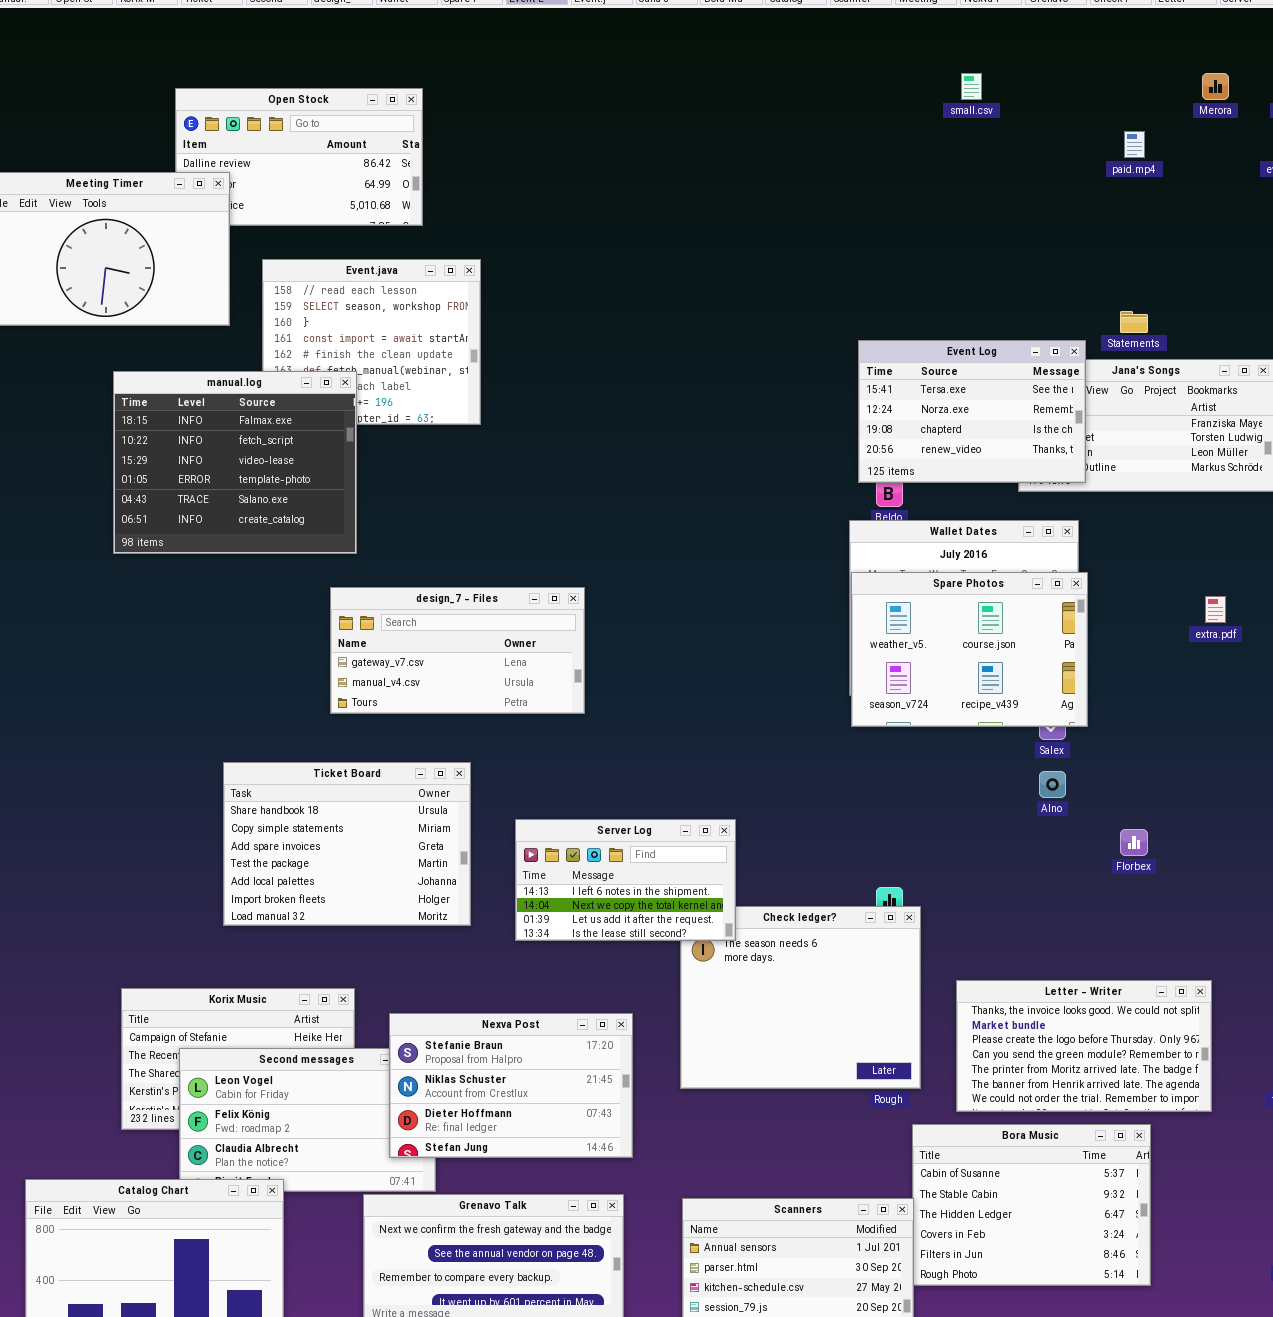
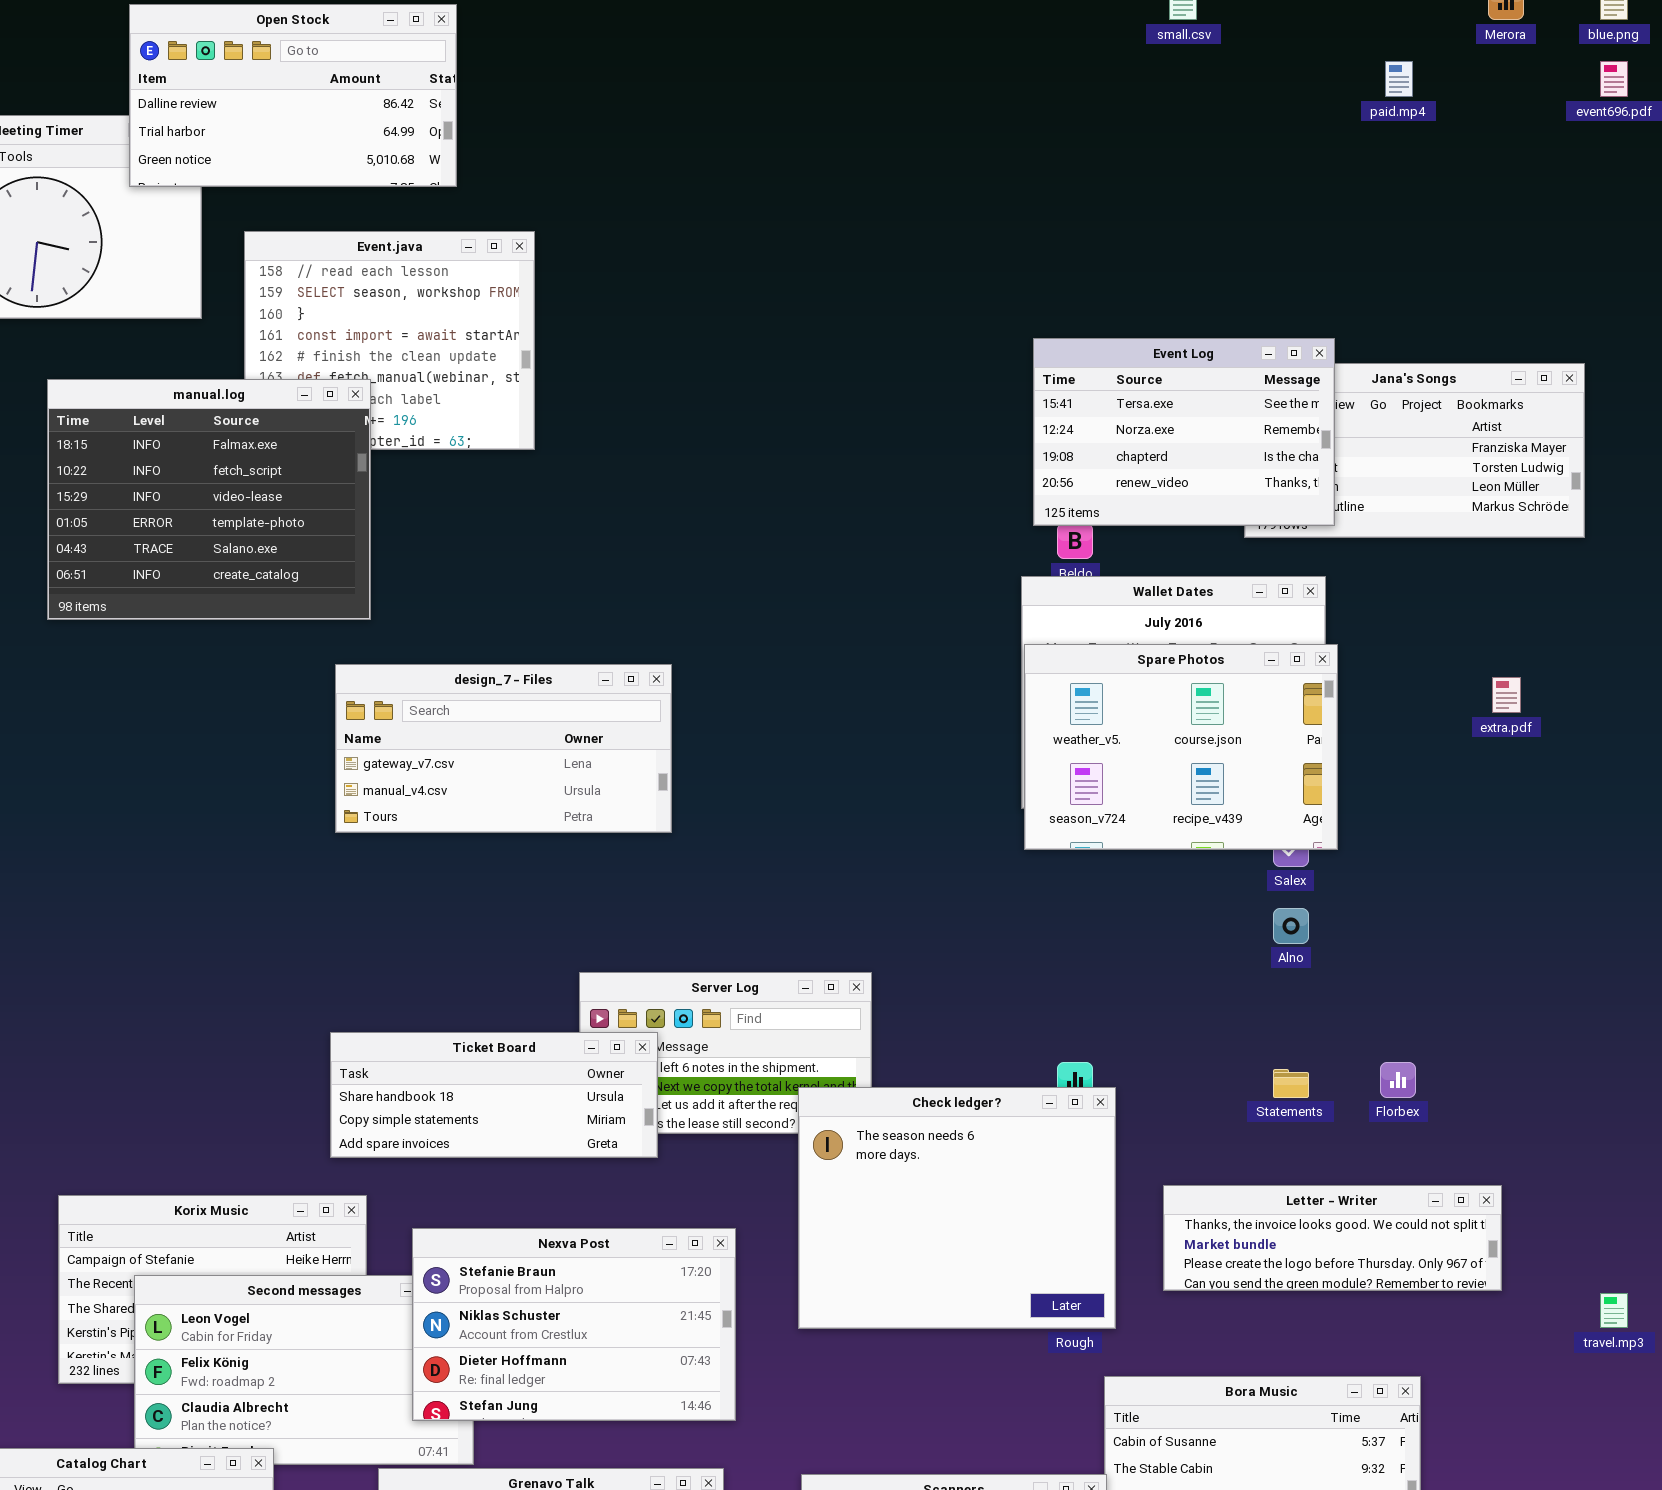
Open Stock: [175,88,423,226] -> [129,4,457,187], raised
Statements: [1120,311,1148,333] -> [1273,1069,1309,1098], moved
Ticket Board: [223,762,471,926] -> [330,1032,658,1158], moved, resized
Florbex: [1120,829,1148,856] -> [1380,1062,1416,1098], moved
Check ledger?: [680,906,921,1089] -> [798,1087,1116,1329], raised
Letter - Writer: [956,980,1212,1112] -> [1163,1185,1502,1291], resized

